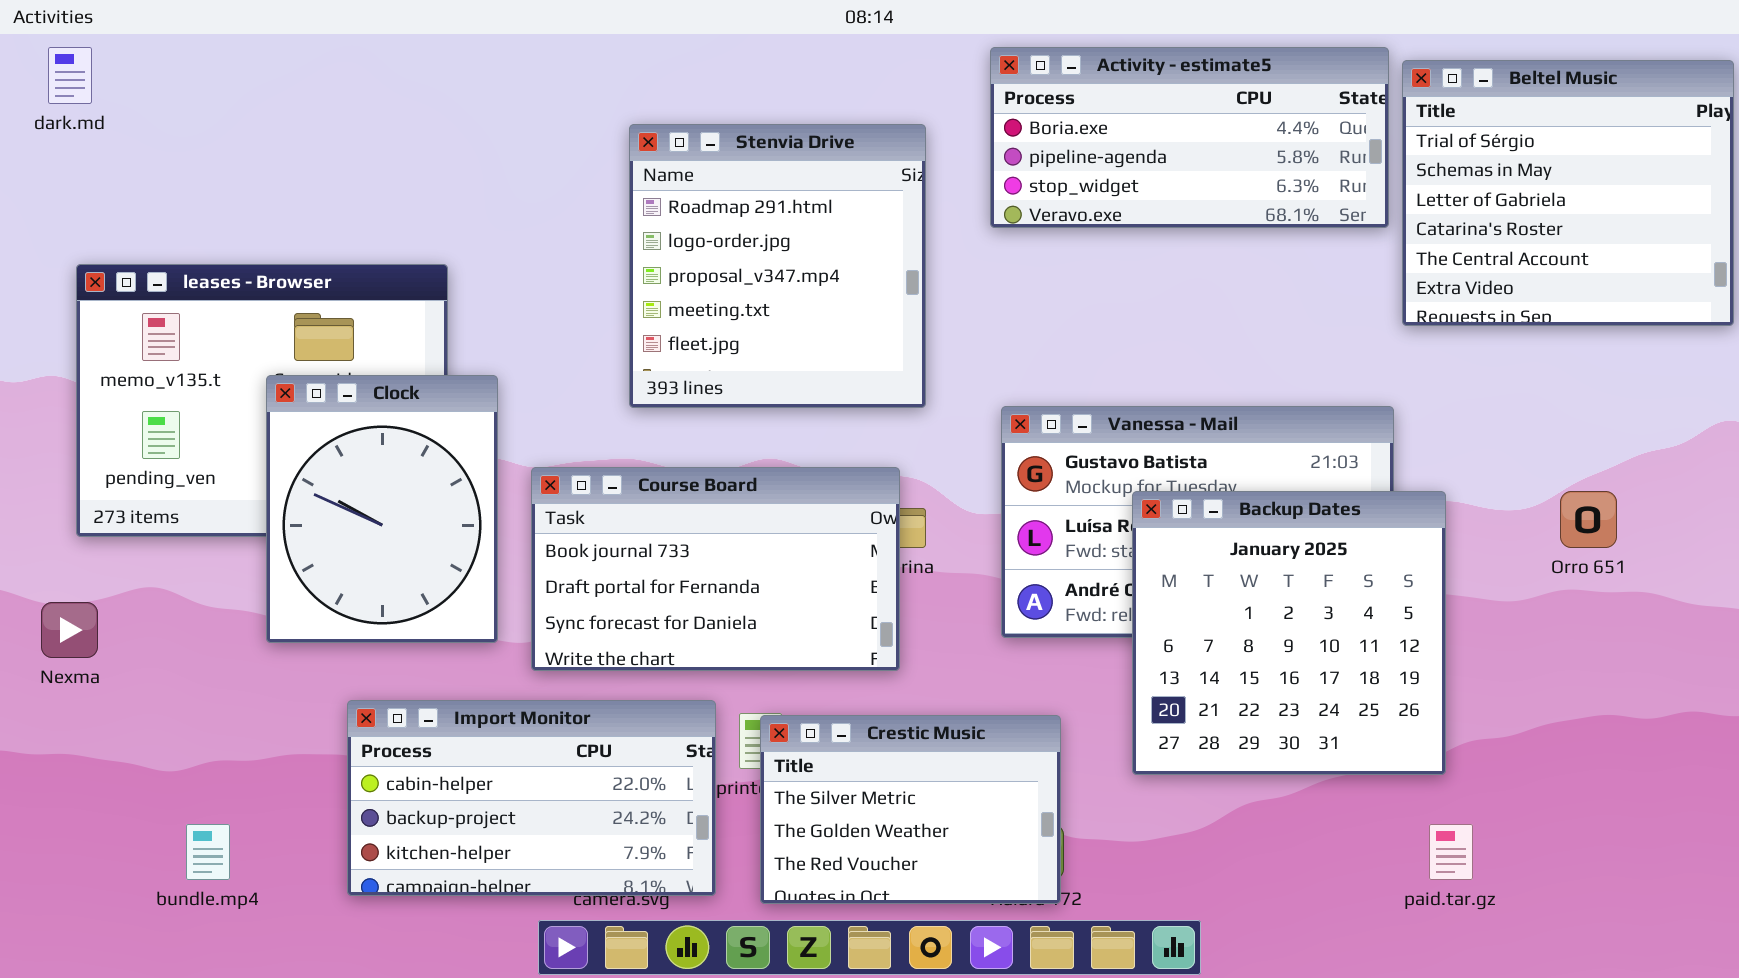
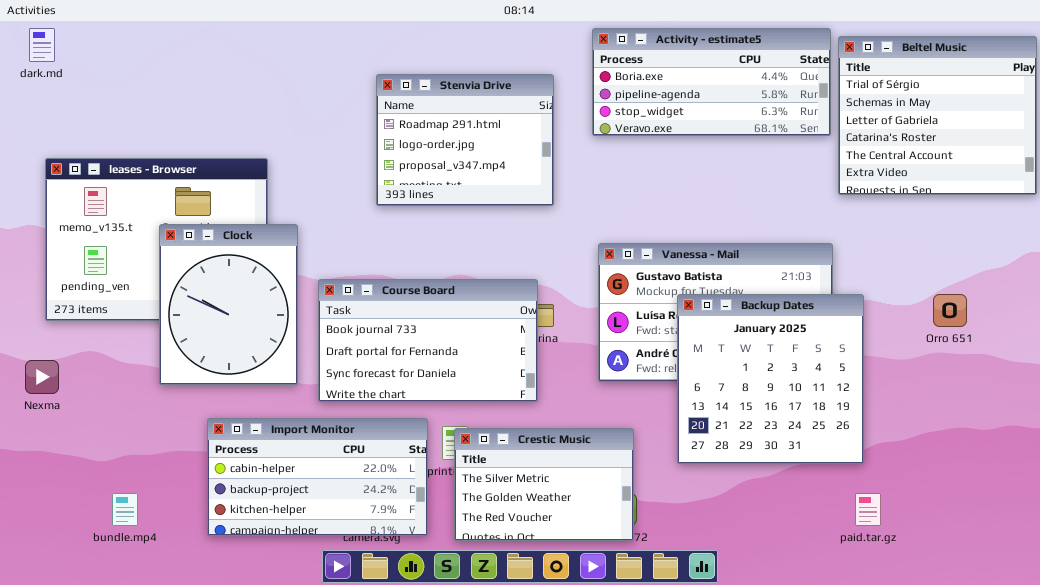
Stenvia Drive: [629,124,926,408] -> [376,74,554,206], resized

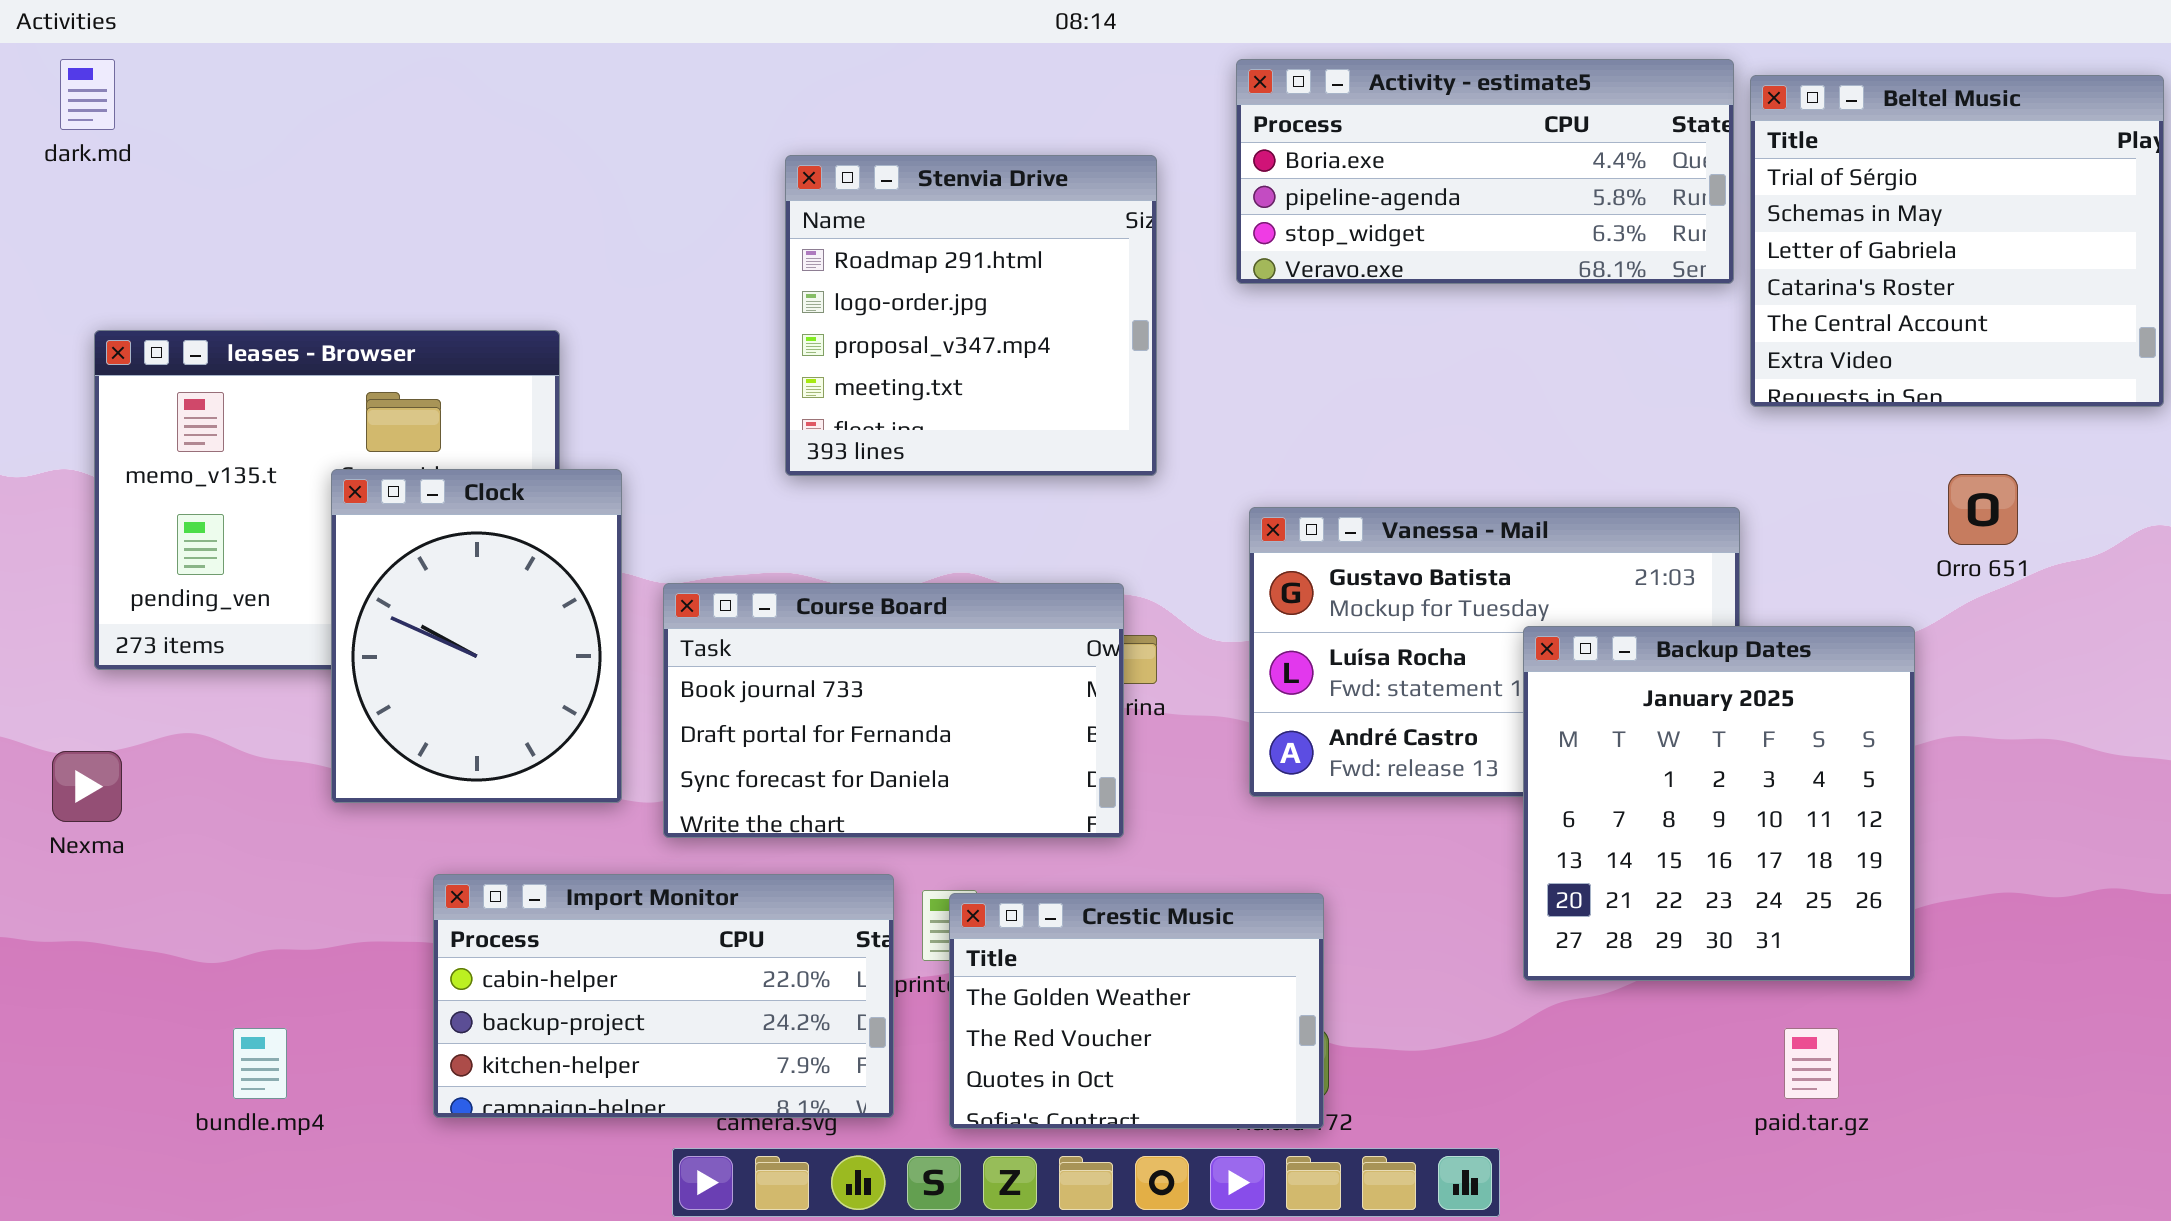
Stenvia Drive: [376,74,554,206] -> [785,155,1157,476], resized
Backup Dates: [677,294,864,464] -> [1523,626,1915,981], moved
Orro 651: [933,294,967,327] -> [1948,474,2018,545], moved
Crestic Music: [454,428,634,541] -> [949,893,1324,1129], scrolled down 1 row

